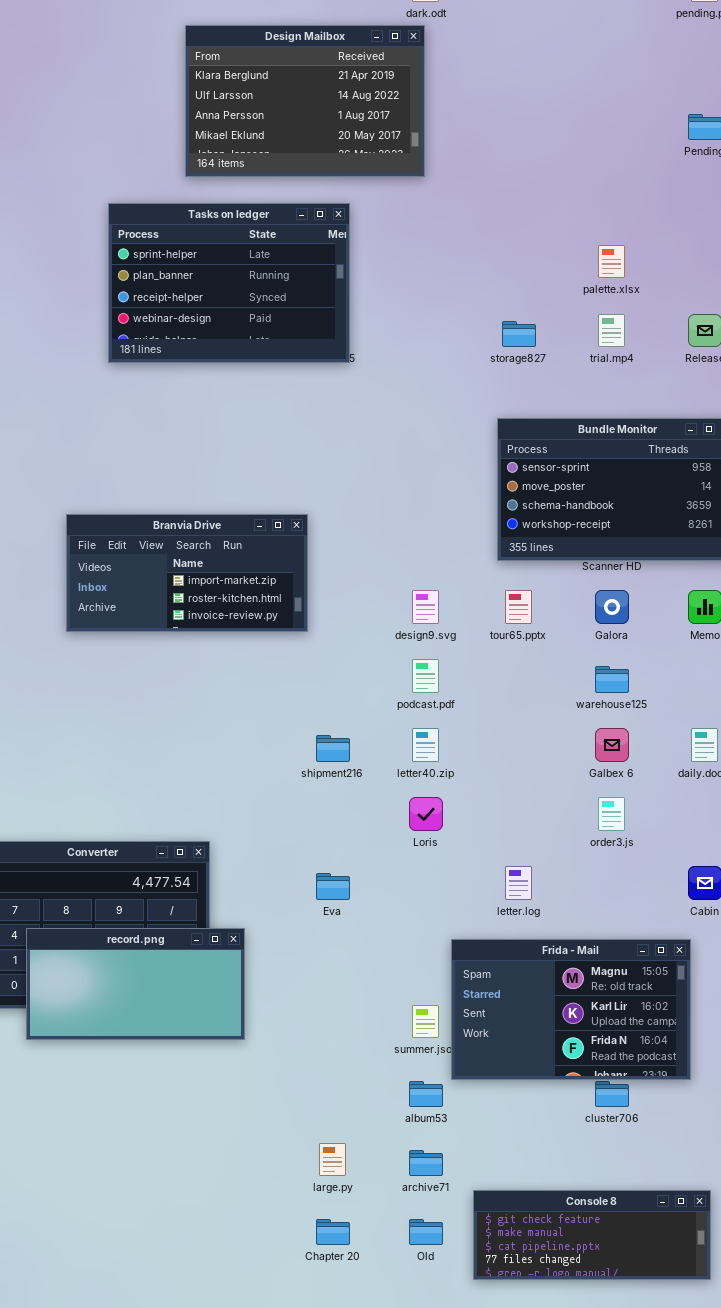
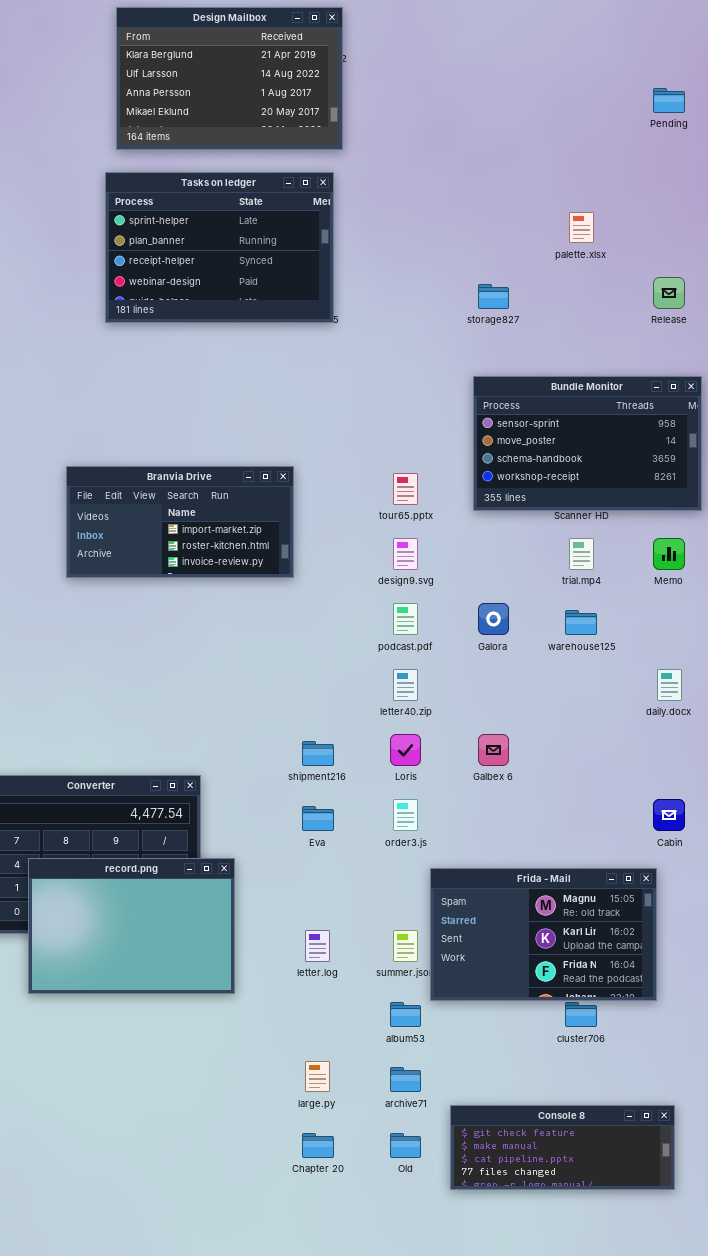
Design Mailbox: [185,25,425,177] -> [116,7,343,150], moved
trial.mp4: [598,314,625,347] -> [569,538,594,570], moved
tour65.pptx: [505,590,532,624] -> [393,473,418,505], moved
Galora: [595,590,629,624] -> [478,603,509,635], moved
Galbex 6: [595,728,629,762] -> [478,734,509,766], moved
shipment216: [316,735,350,762] -> [302,741,334,766], moved
order3.js: [598,797,625,831] -> [393,799,418,831], moved
letter.log: [505,866,532,900] -> [305,930,330,962], moved
record.png: [26,928,245,1040] -> [28,858,235,994], resized

